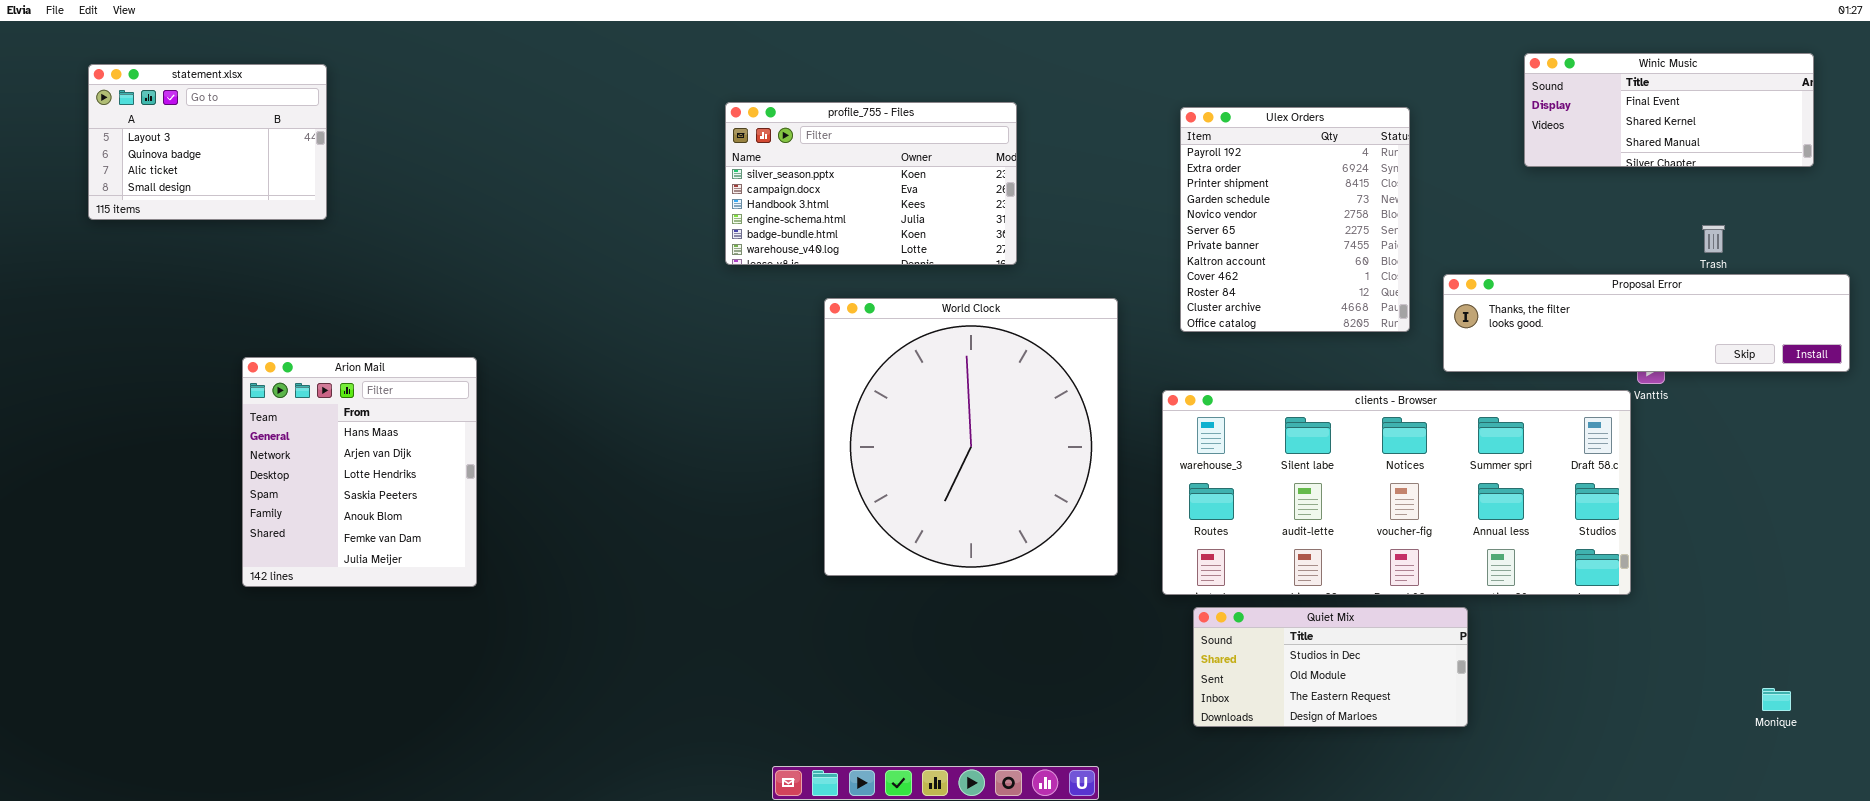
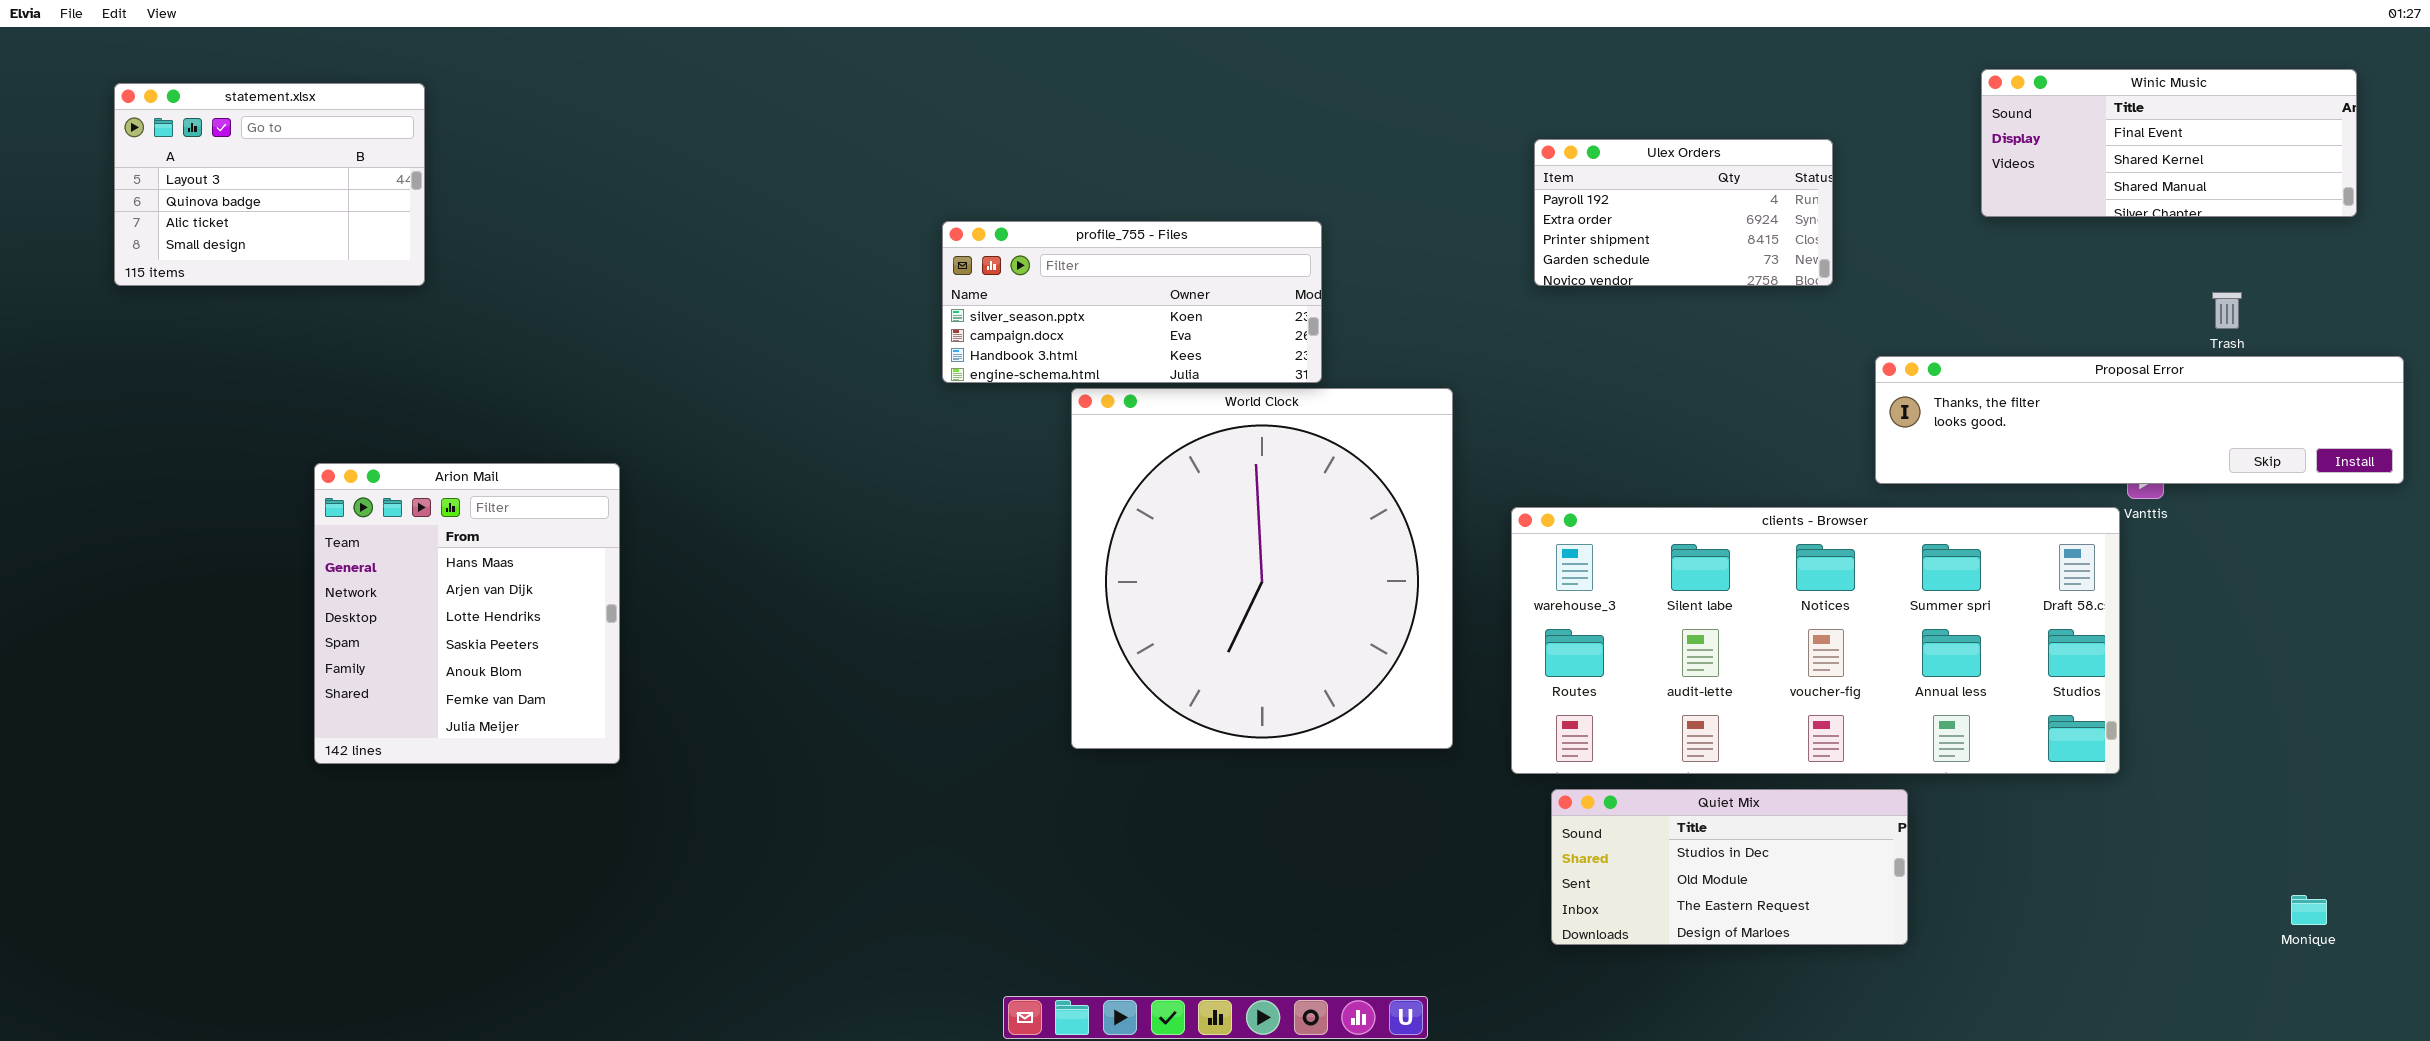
profile_755 - Files: [725,102,1017,265] -> [942,221,1322,383], moved, resized
Ulex Orders: [1180,107,1410,332] -> [1534,139,1833,286], resized

